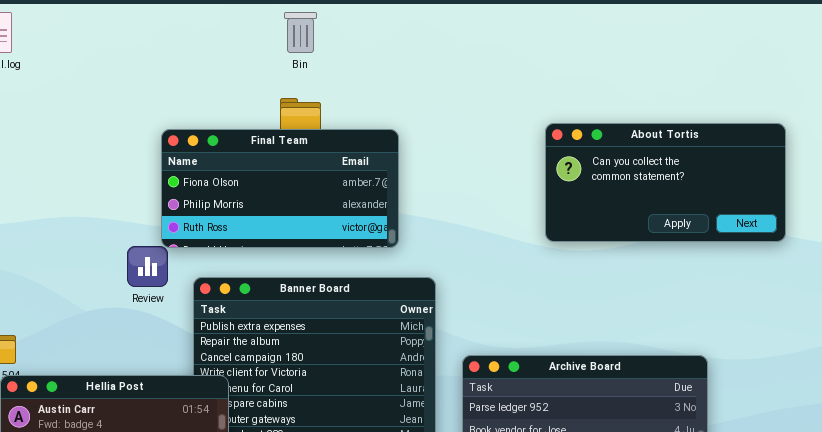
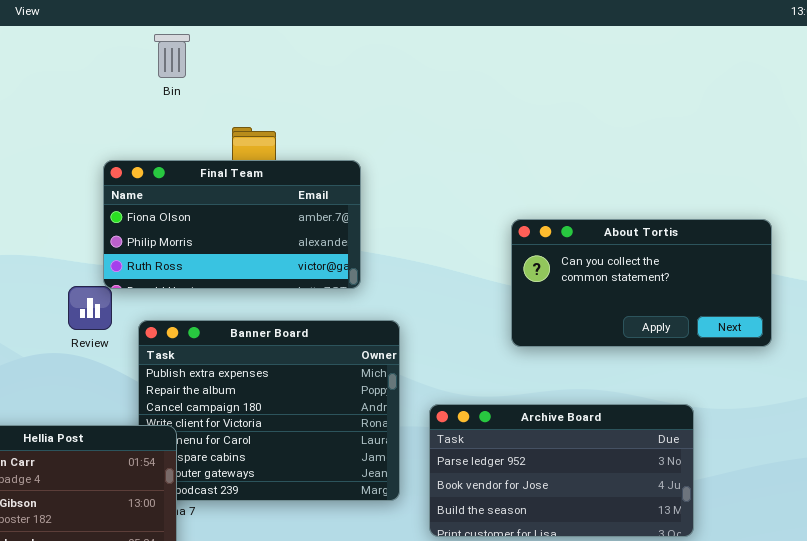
Bin: [284,12,317,53] -> [154,34,190,78], moved
About Tortis: [545,123,786,242] -> [511,219,772,347], moved

